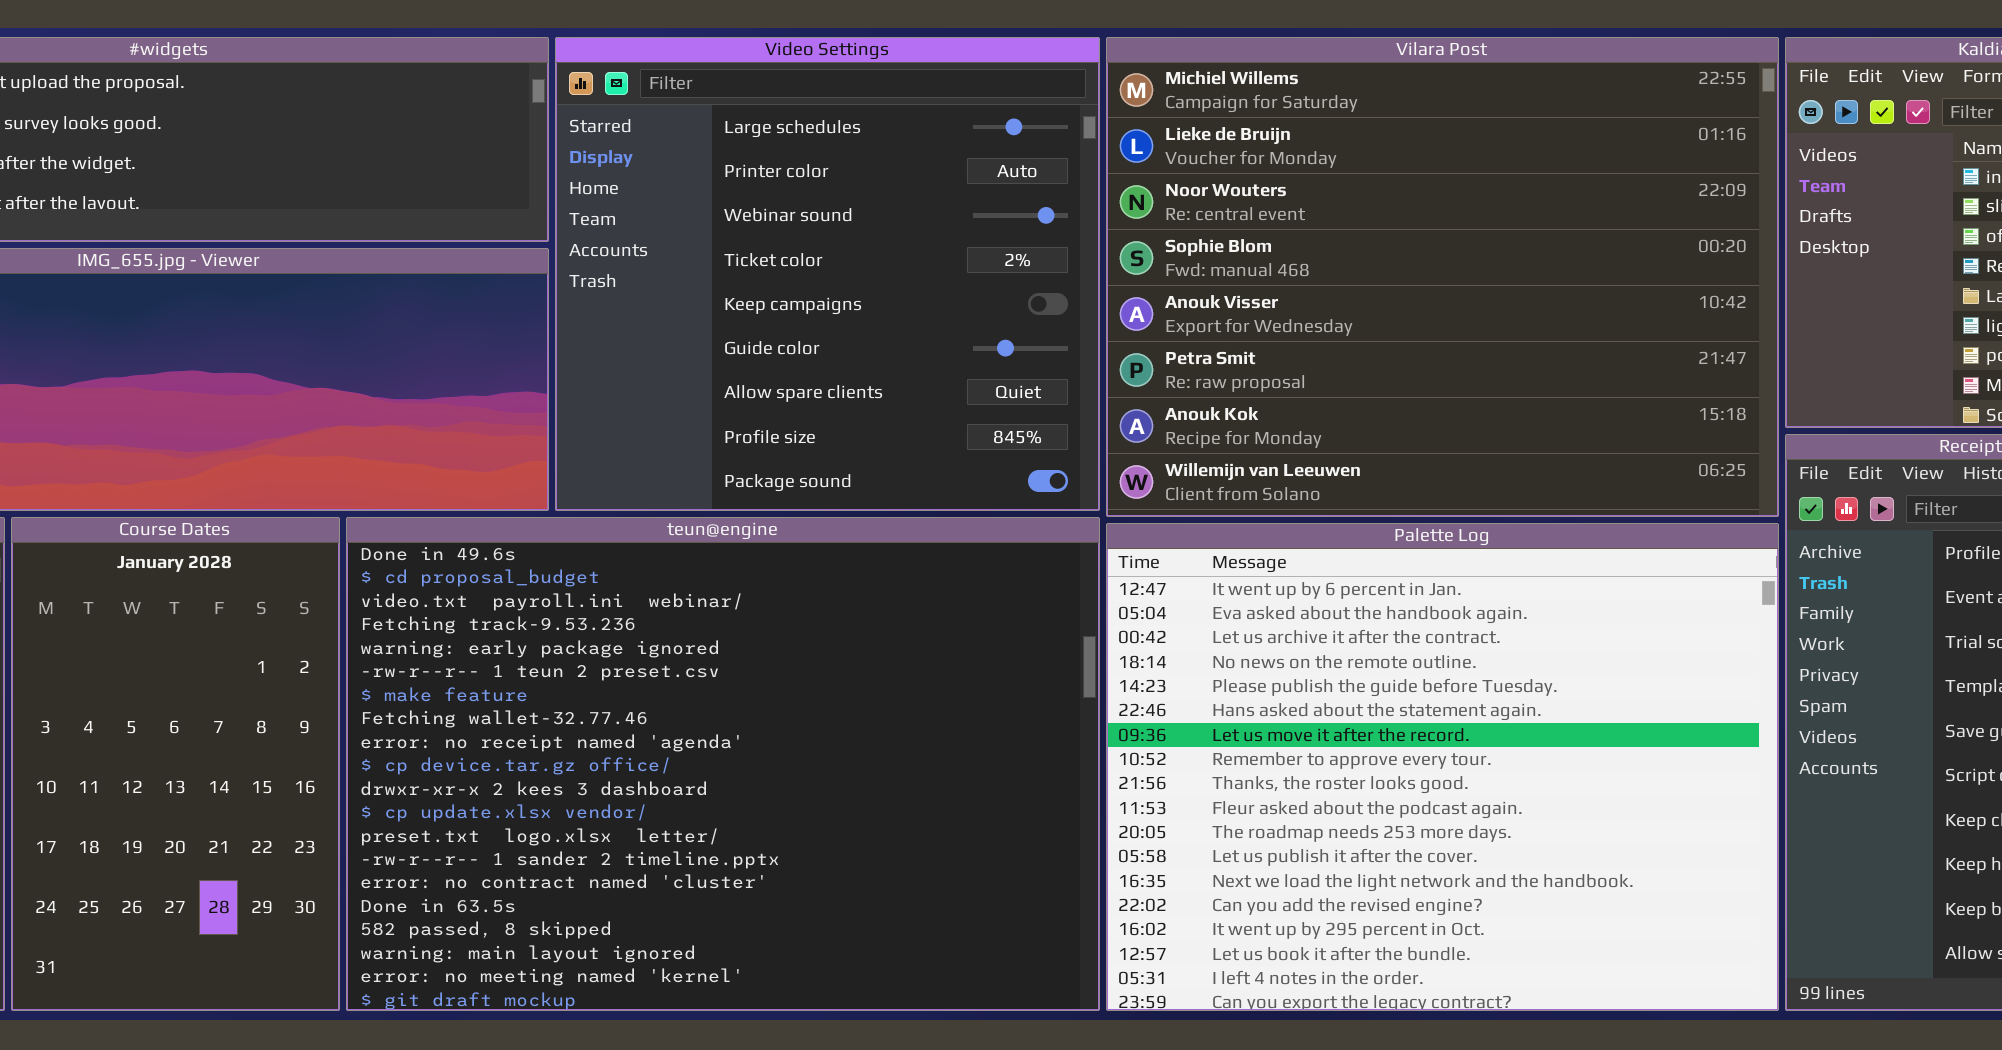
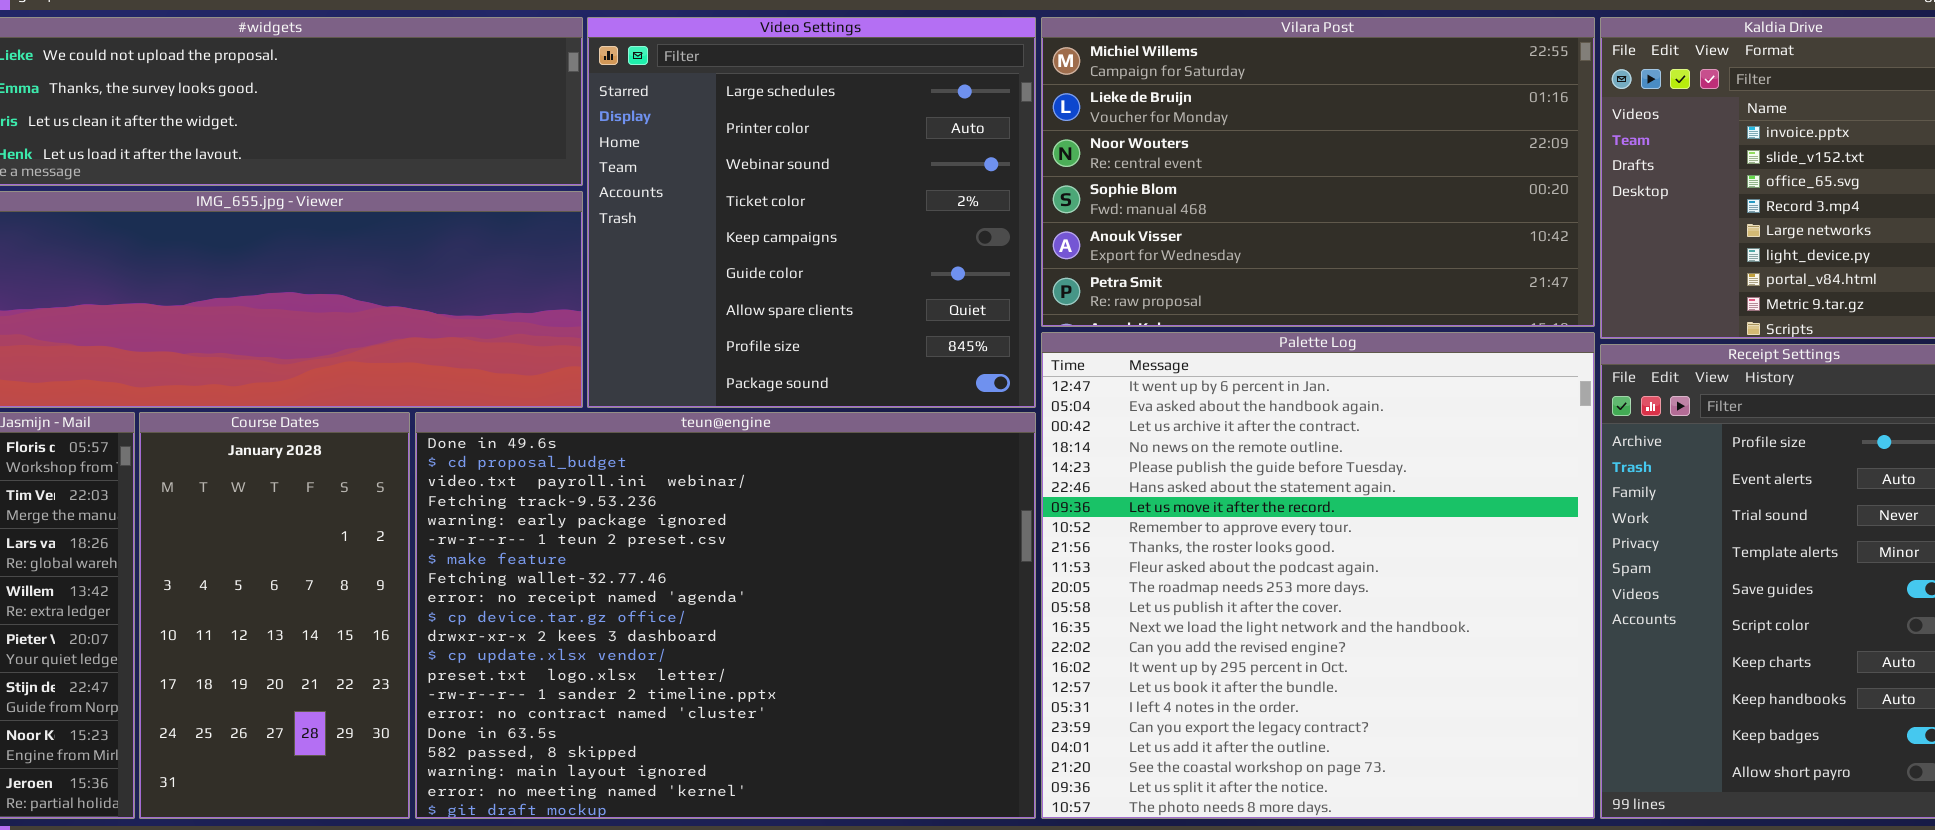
Vilara Post: [1106,37,1779,517] -> [1041,17,1595,327], resized
Palette Log: [1106,523,1779,1011] -> [1041,332,1595,819], resized

